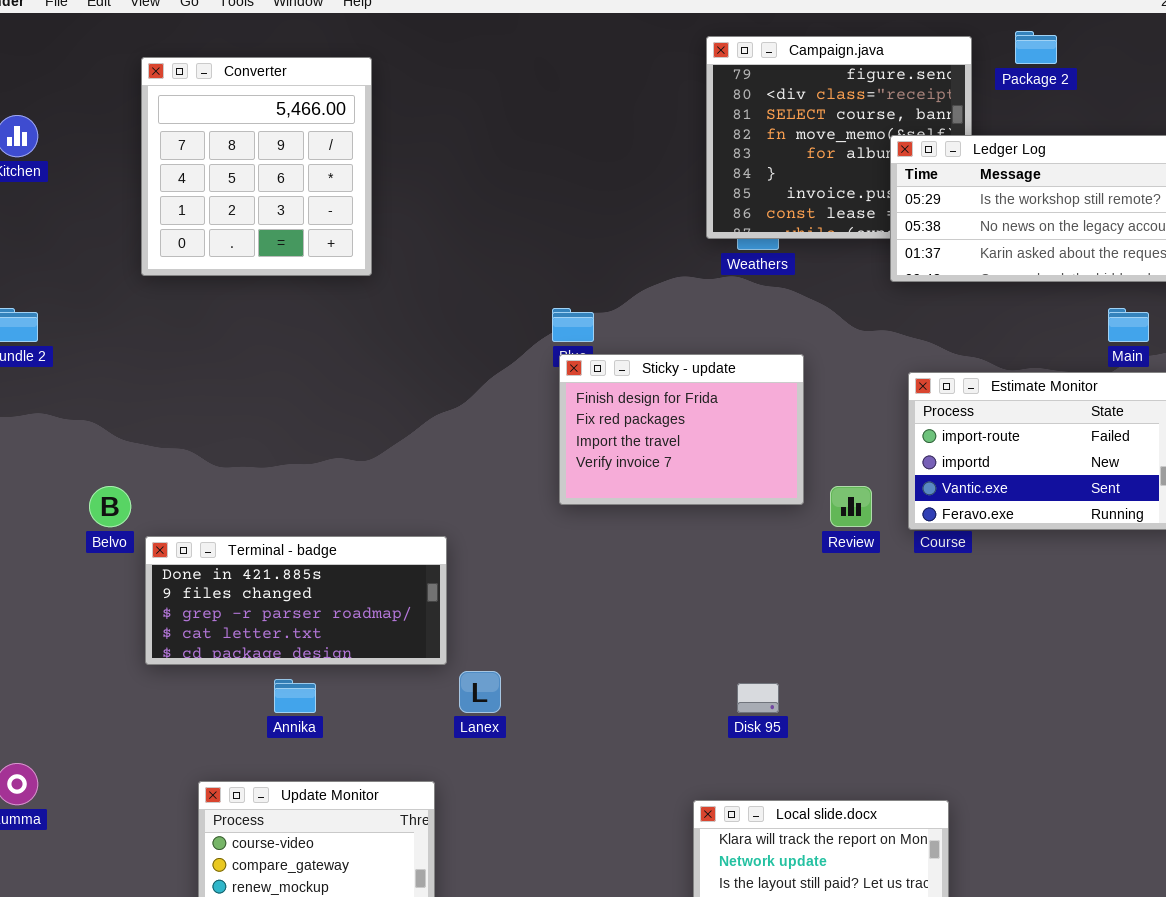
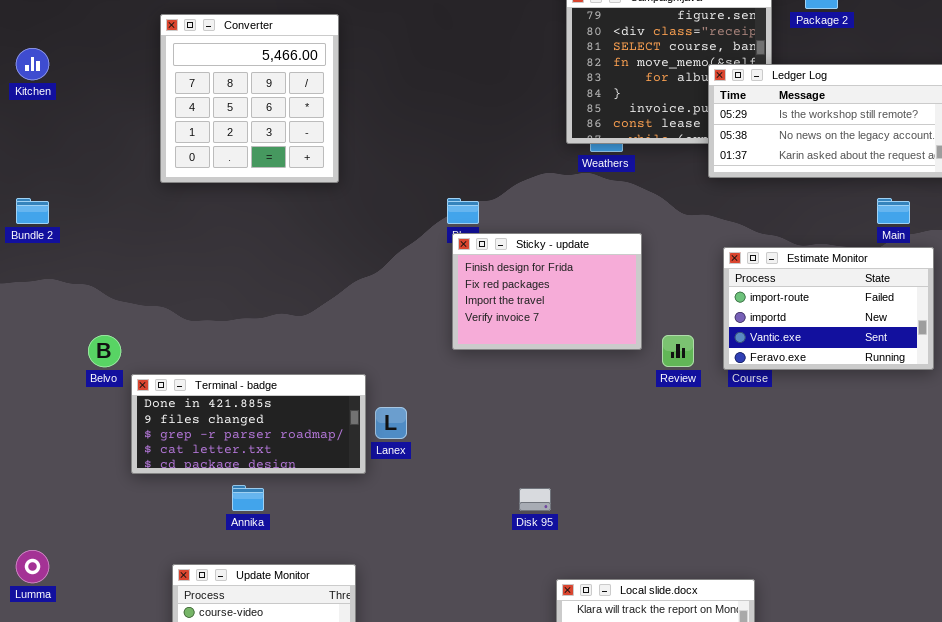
Converter: [141,57,372,276] -> [160,14,339,183], moved
Lanex: [459,671,501,713] -> [375,407,407,439], moved
Disk 95: [737,683,779,713] -> [519,488,551,511], moved

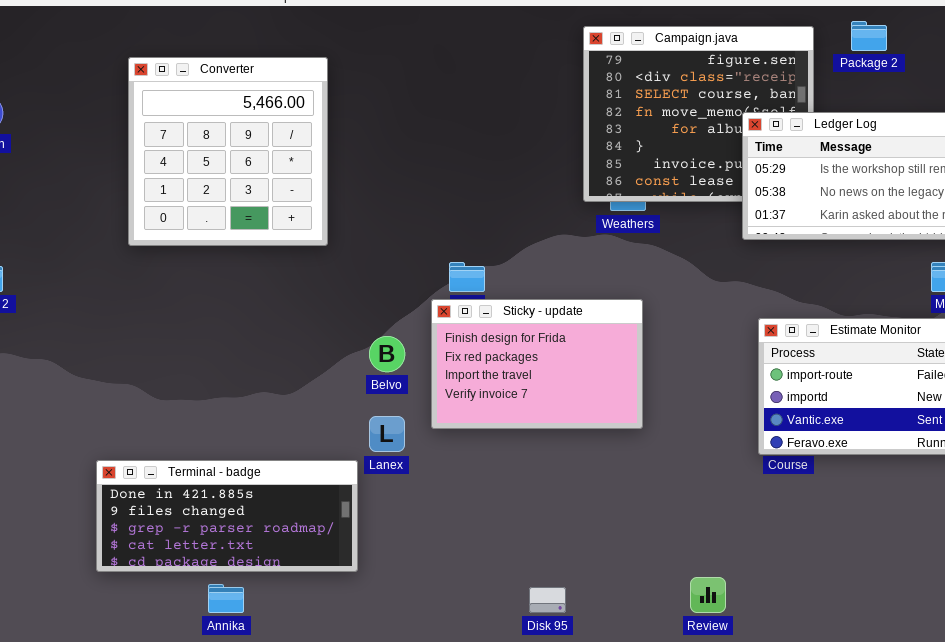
Sticky - update: [452,233,642,350] -> [431,299,643,429], moved
Belvo: [88,335,121,367] -> [369,336,405,372], moved
Review: [662,335,694,367] -> [690,577,726,613], moved
Lanex: [375,407,407,439] -> [369,416,405,452], moved

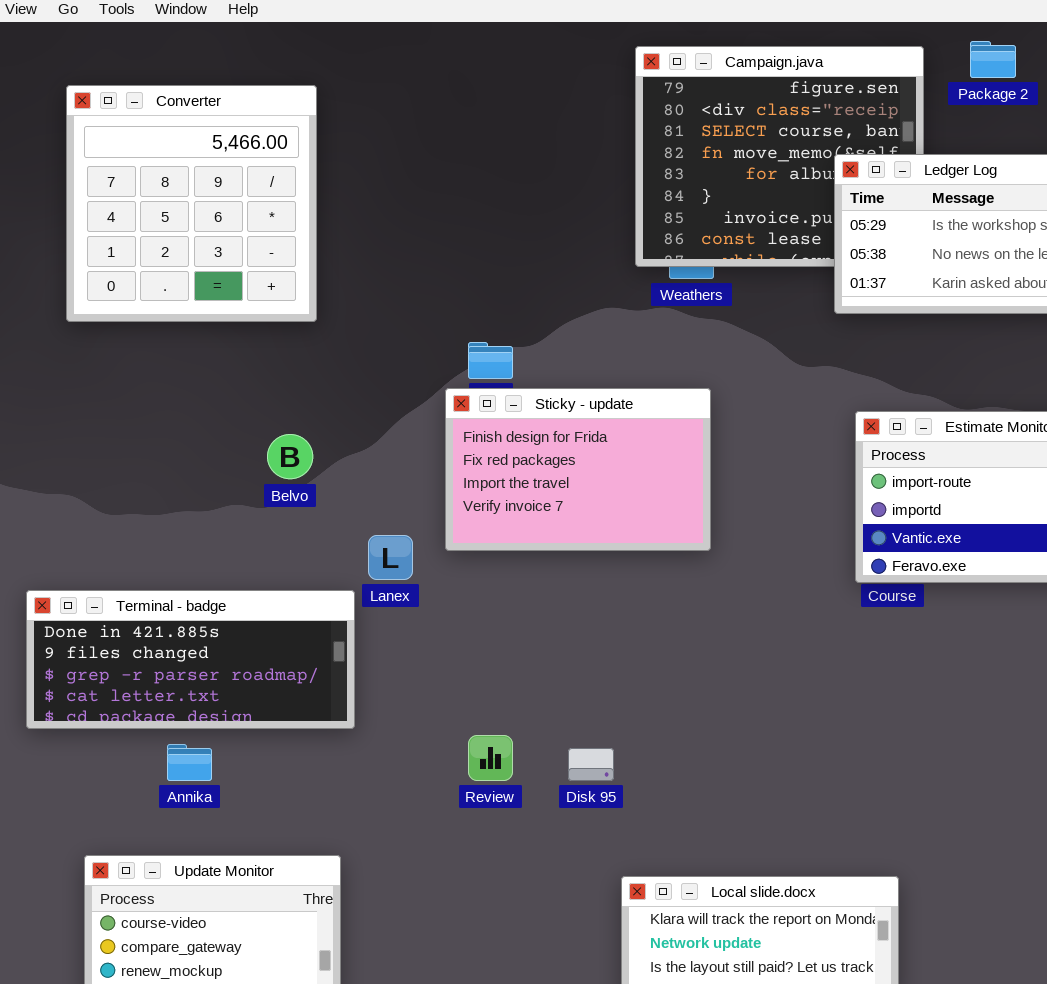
Belvo: [369,336,405,372] -> [267,434,313,479], moved
Review: [690,577,726,613] -> [468,735,513,781], moved

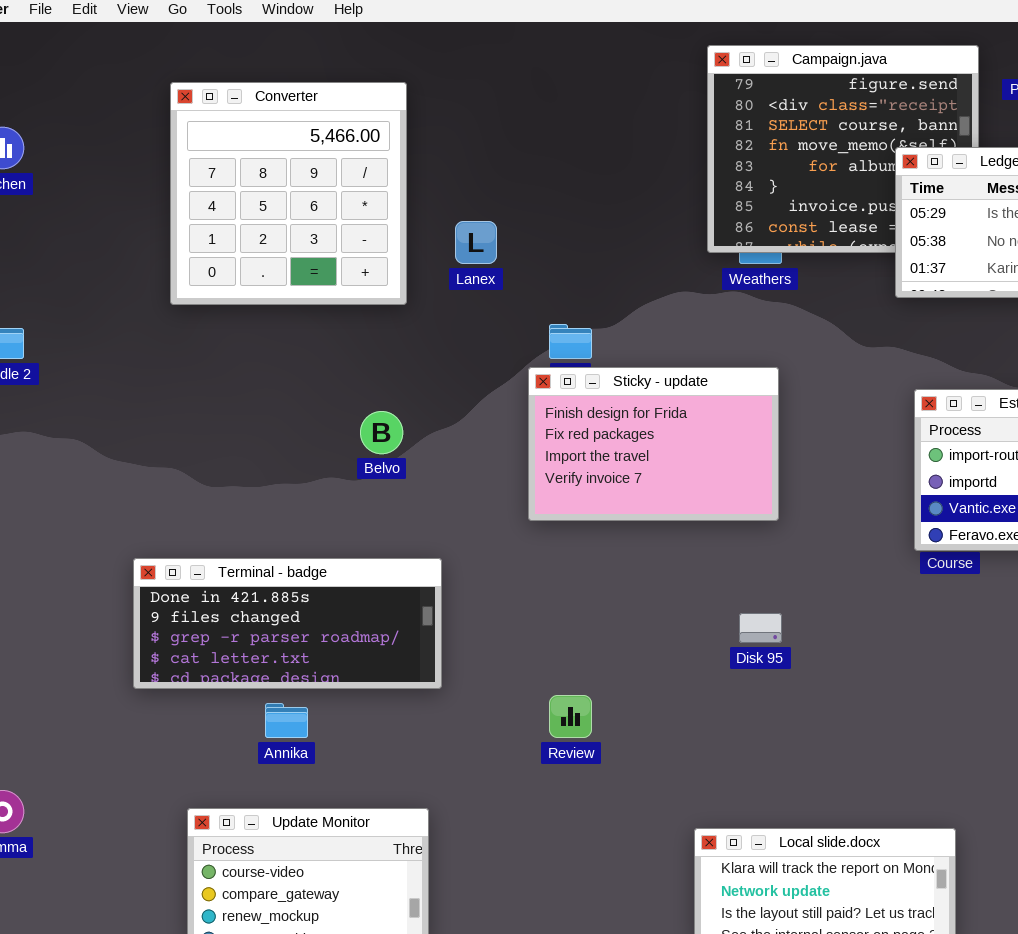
Lanex: [368,535,413,580] -> [455,221,497,264], moved
Disk 95: [568,748,614,781] -> [739,613,782,643], moved

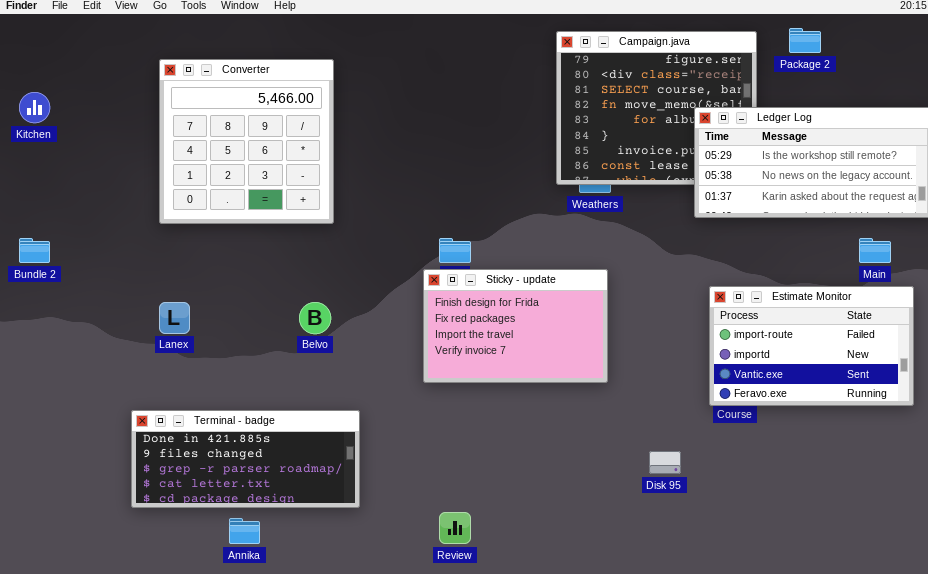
Lanex: [455,221,497,264] -> [159,302,190,334], moved
Disk 95: [739,613,782,643] -> [649,451,681,474], moved

